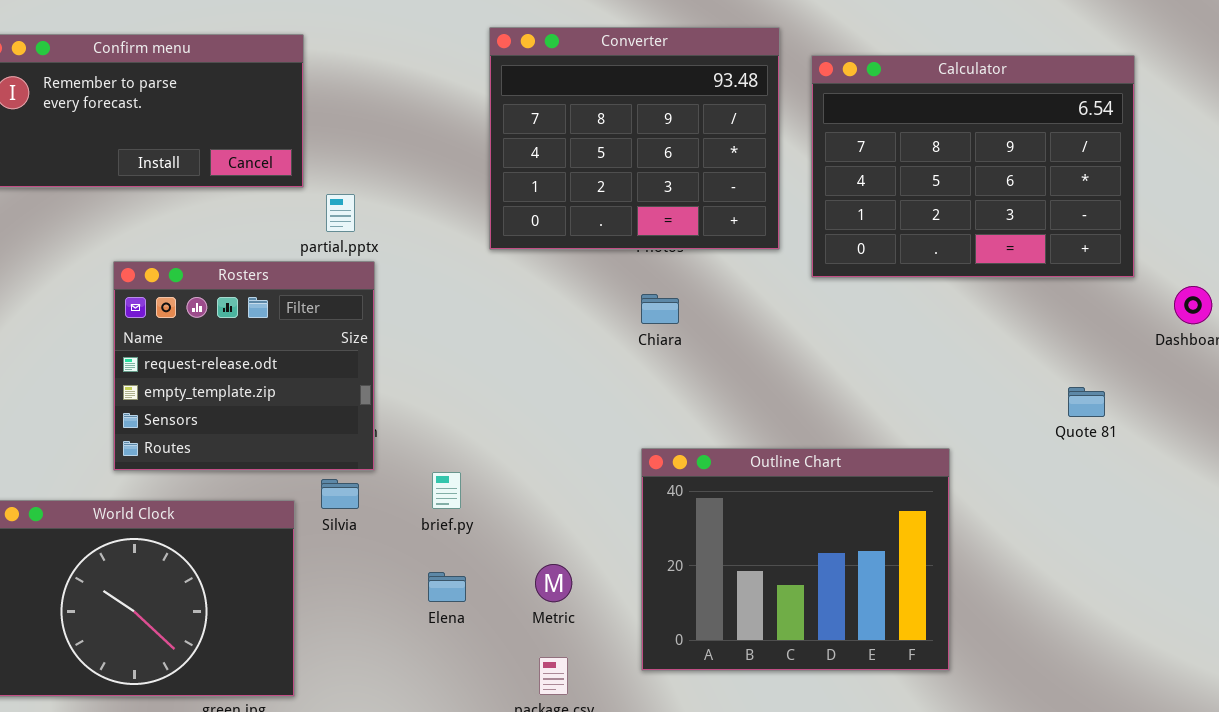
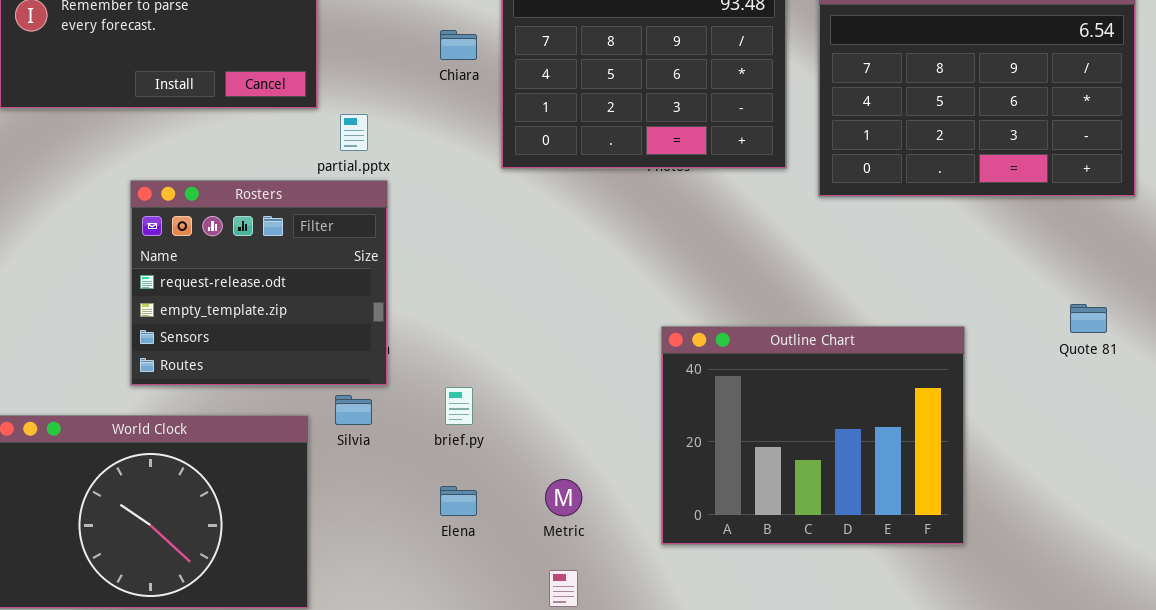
Chiara: [641,294,679,324] -> [440,30,477,60], moved
Outline Chart: [641,448,950,671] -> [661,326,965,545], moved

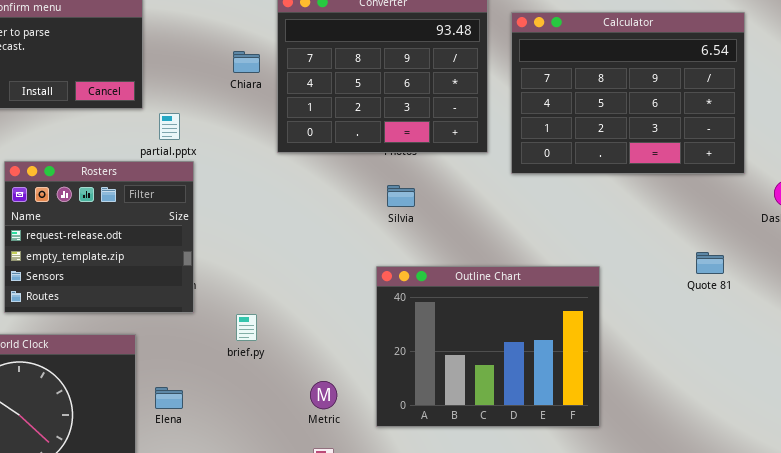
Outline Chart: [661,326,965,545] -> [376,266,600,427], moved
Silvia: [335,395,372,425] -> [387,185,415,207], moved
Elena: [440,486,477,516] -> [155,387,183,409], moved

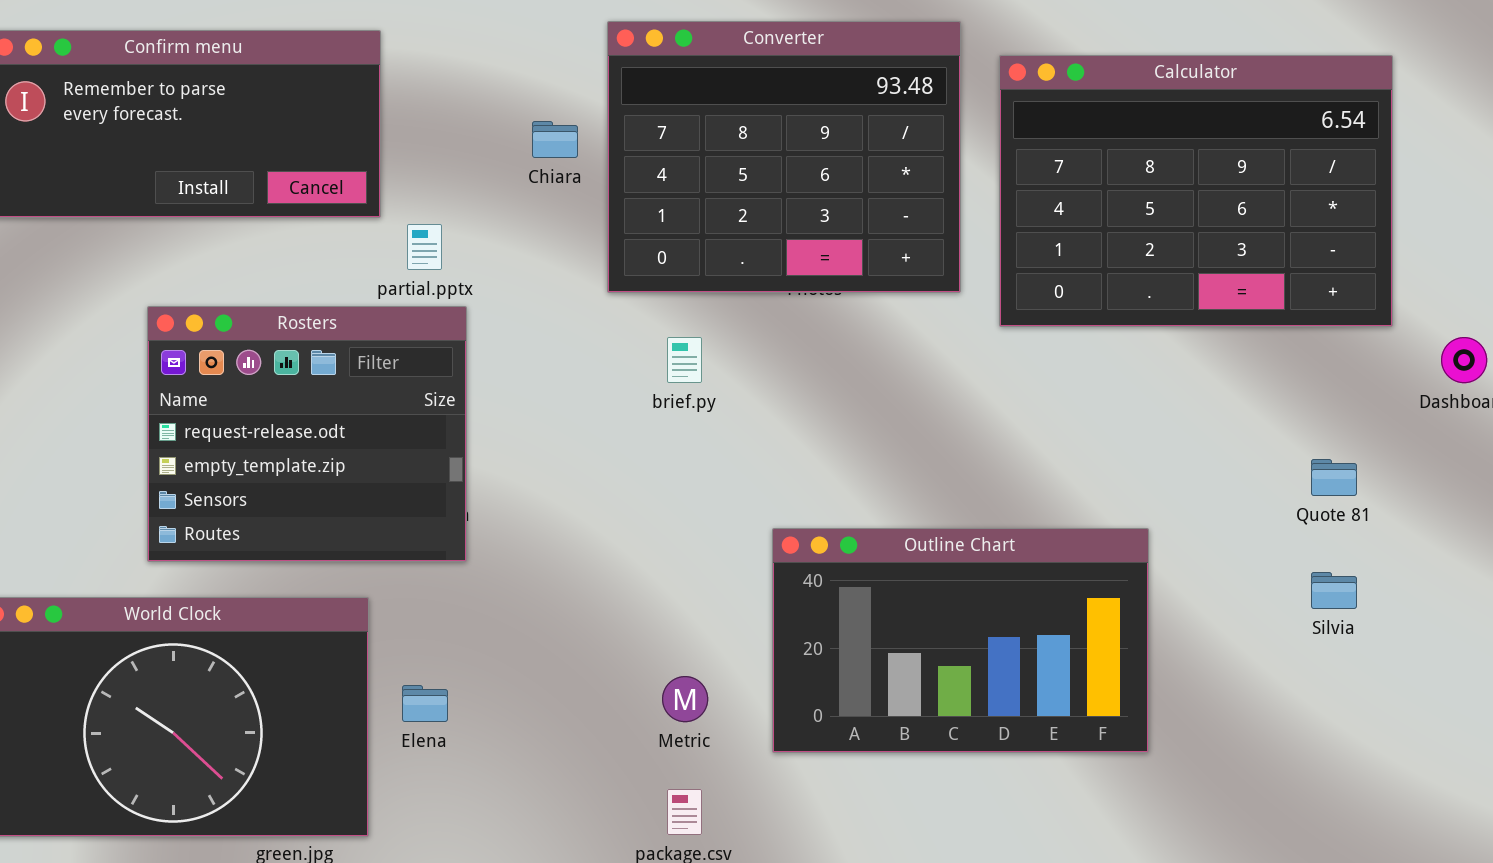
Silvia: [387,185,415,207] -> [1311,572,1357,609], moved
Outline Chart: [376,266,600,427] -> [772,528,1149,753], resized
brief.py: [236,314,257,341] -> [667,337,702,383], moved

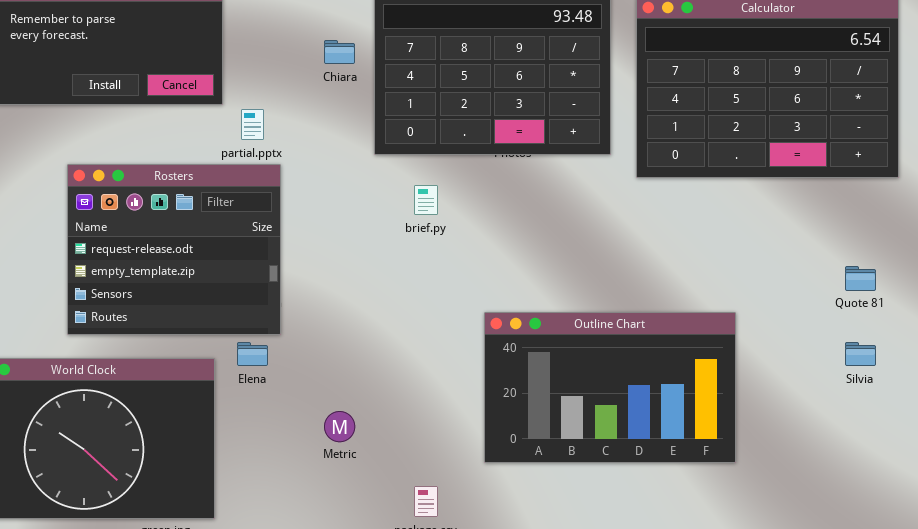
Metric: [662,676,708,722] -> [324,411,355,442], moved
Elena: [402,685,448,722] -> [237,342,268,366], moved

